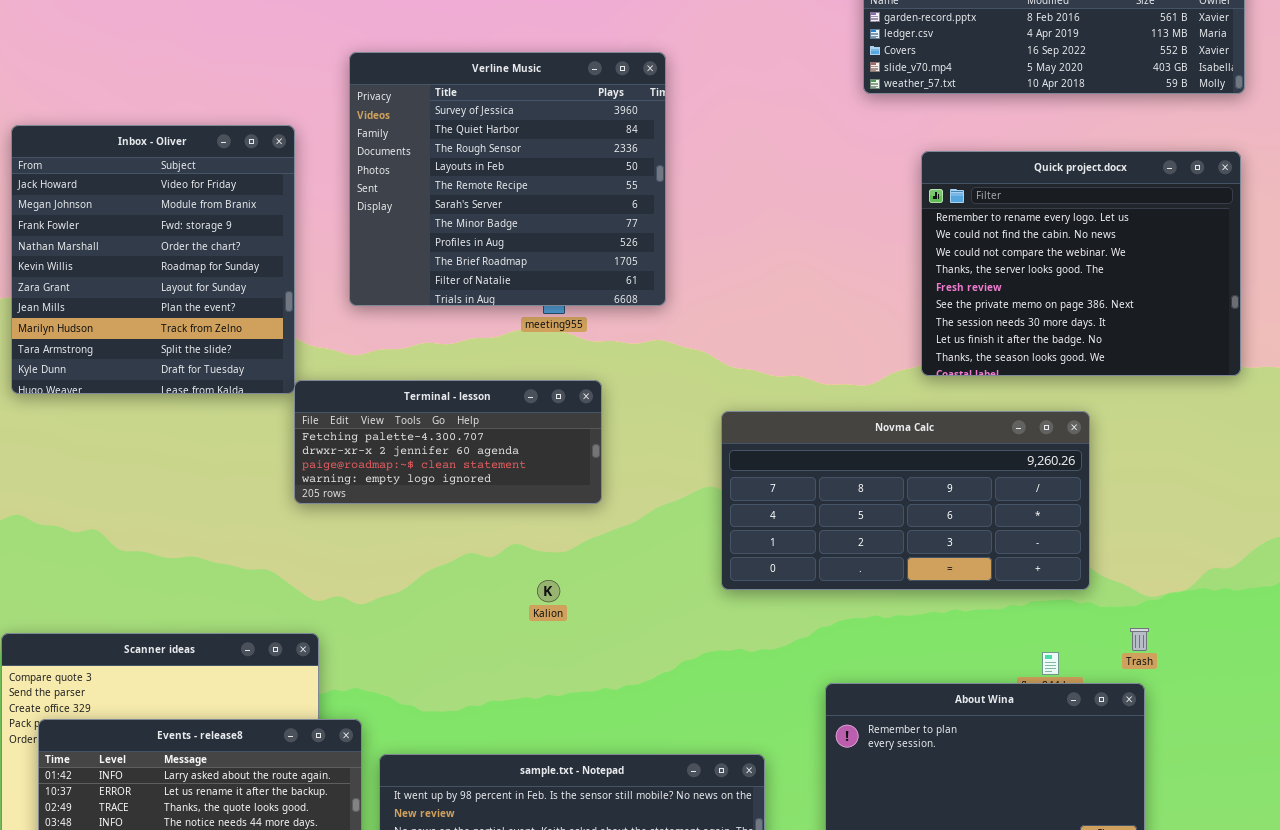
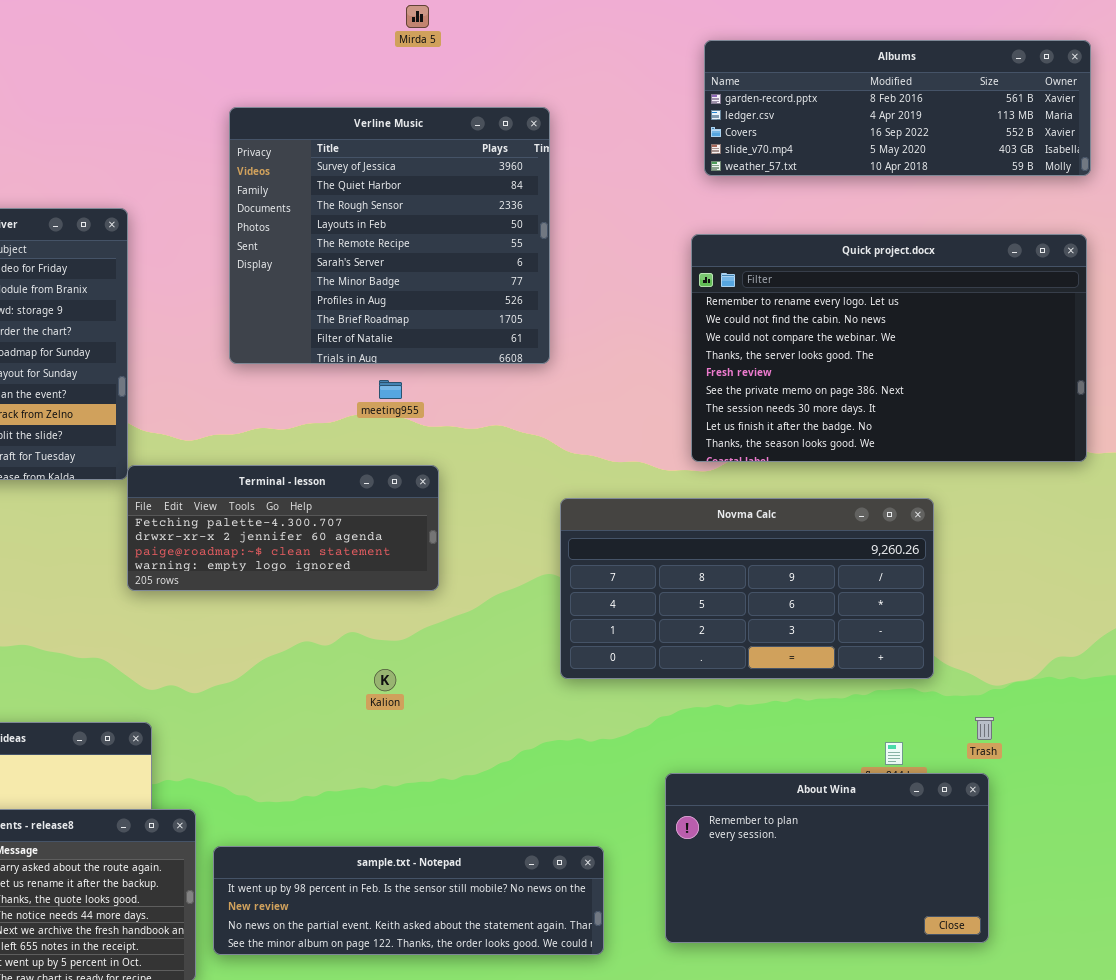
Verline Music: [349,52,666,306] -> [229,107,550,364], moved
Quick project.docx: [921,151,1241,376] -> [691,234,1087,462], resized

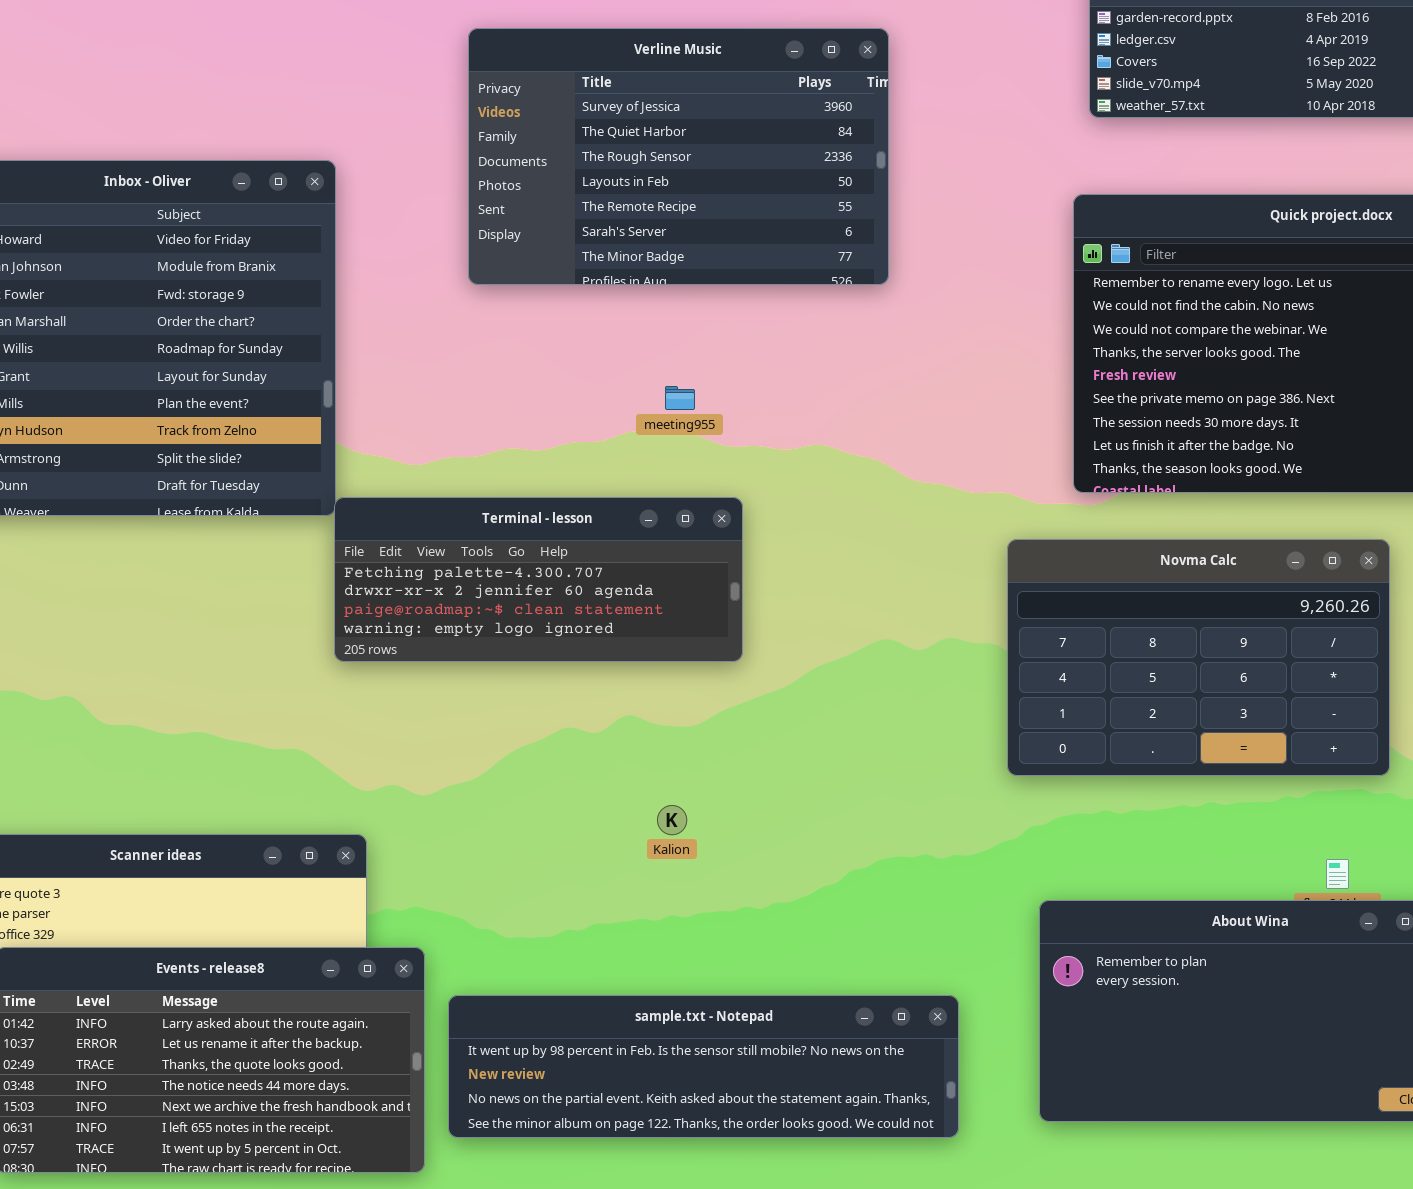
Verline Music: [229,107,550,364] -> [468,28,889,285], resized
Novma Calc: [560,498,934,679] -> [1007,539,1390,776], resized
Kalion: [374,669,396,691] -> [657,805,687,835], moved

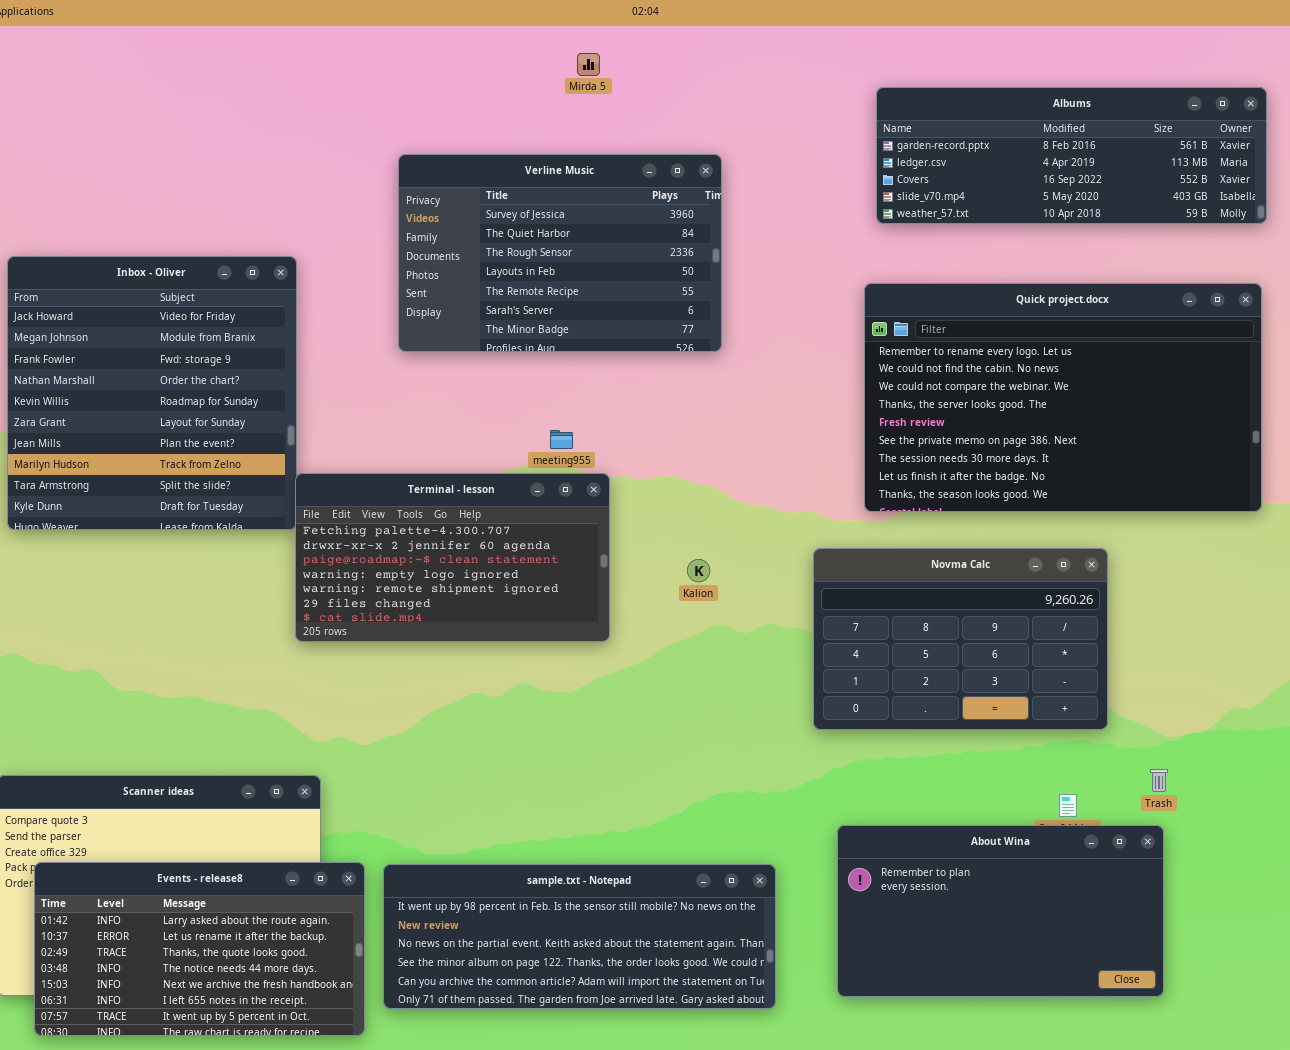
Terminal - lesson: [334,497,743,662] -> [295,473,610,642], resized
Kalion: [657,805,687,835] -> [687,559,710,582], moved
sample.txt - Notepad: [448,995,959,1138] -> [383,864,776,1009], resized

